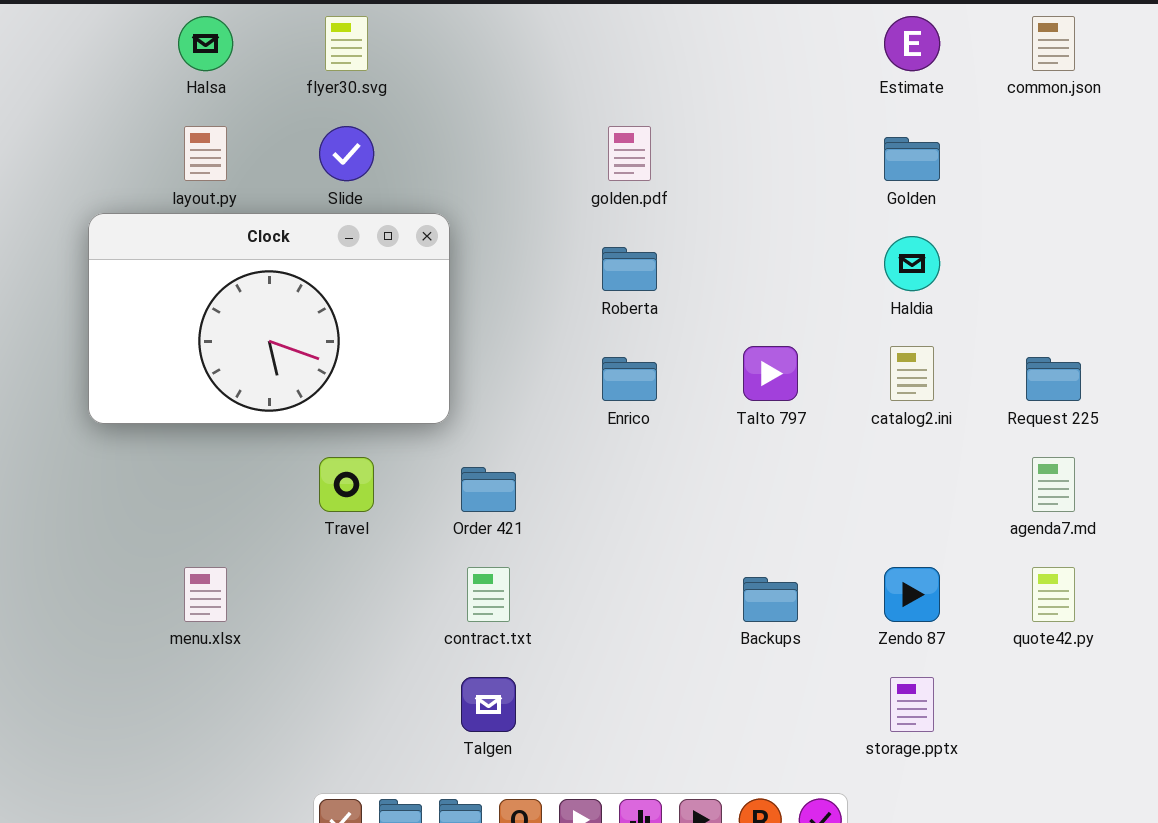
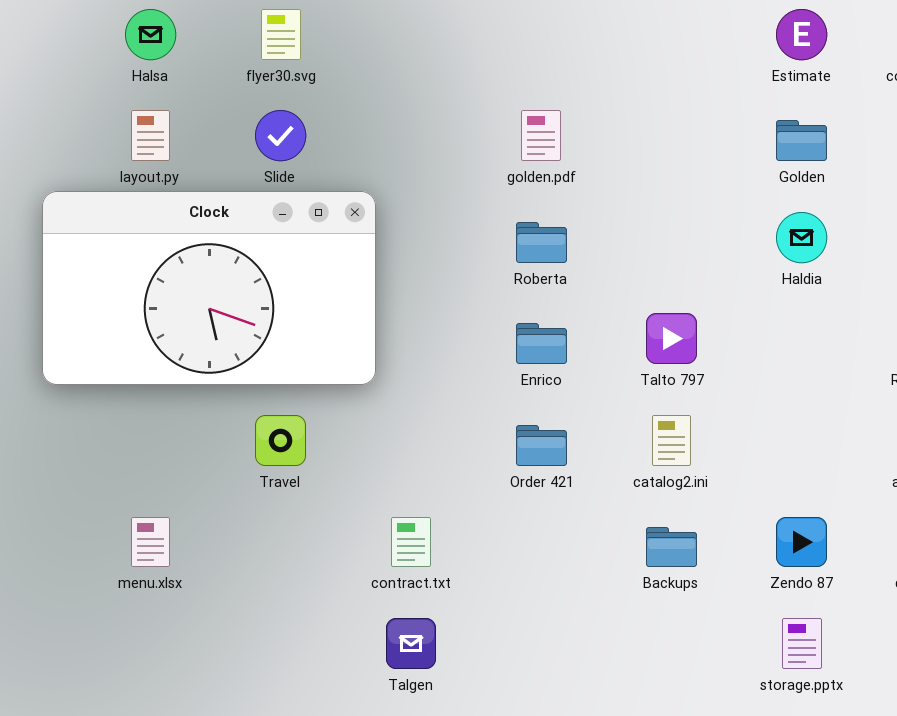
catalog2.ini: [890,346,934,401] -> [652,415,691,466], moved
Order 421: [461,467,516,512] -> [516,425,567,466], moved

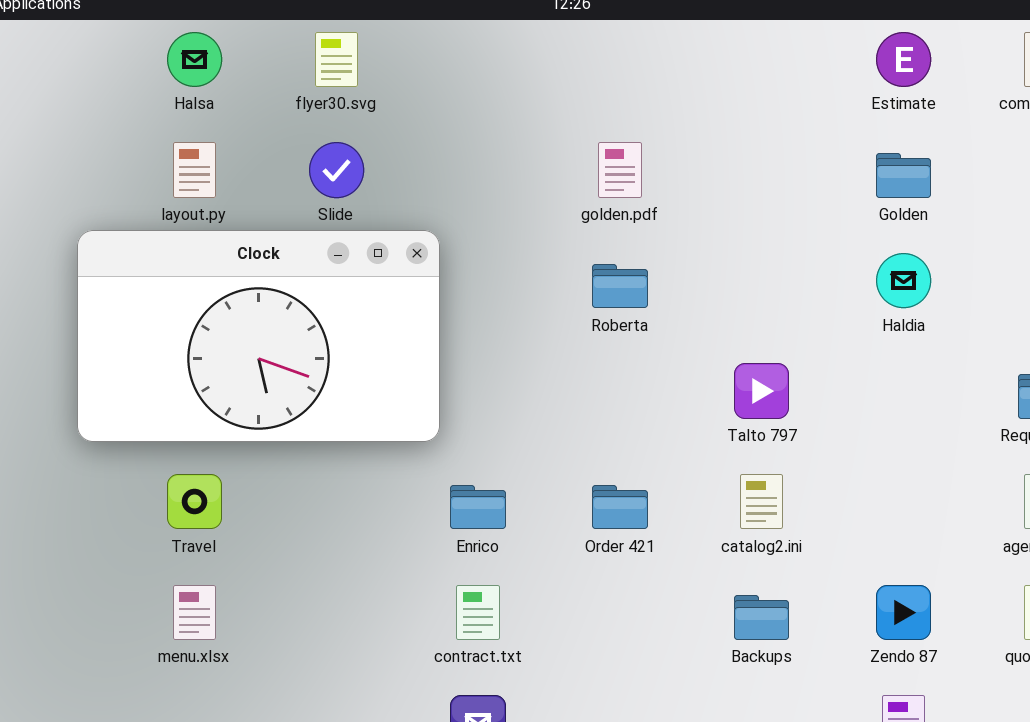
Enrico: [516,323,567,364] -> [450,485,506,529], moved
Travel: [255,415,306,466] -> [167,474,222,529], moved

